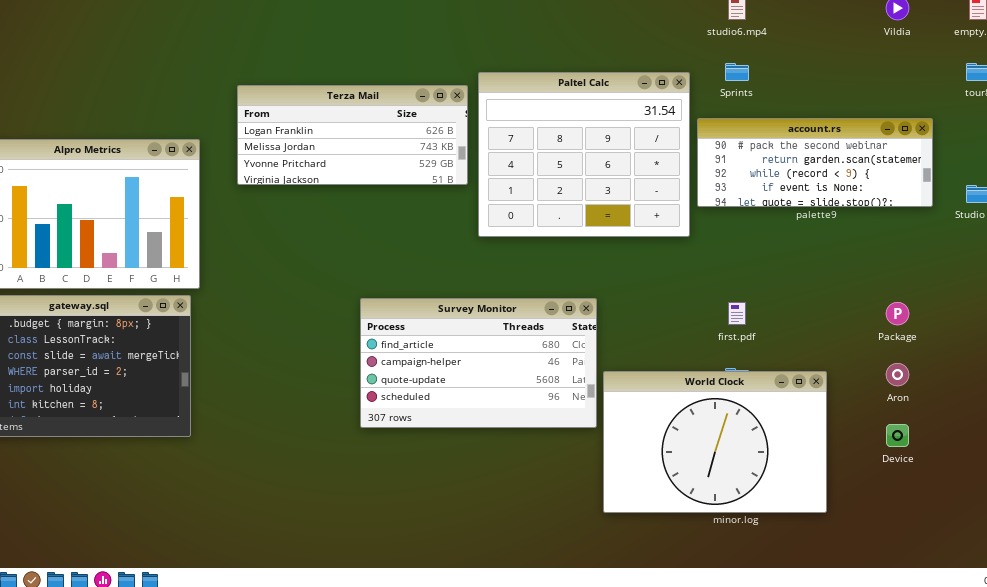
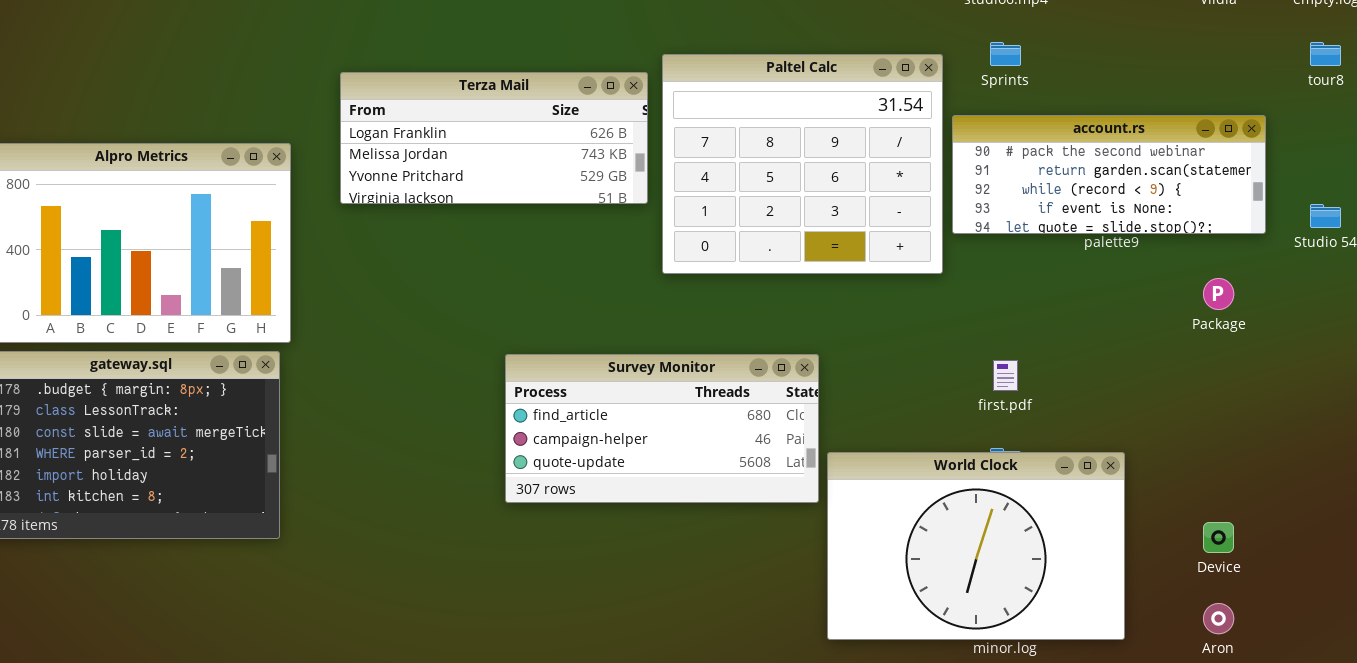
Survey Monitor: [360,298,597,428] -> [505,354,819,503], resized
Package: [886,302,909,325] -> [1203,278,1234,310], moved
Aron: [886,363,909,386] -> [1203,603,1234,634], moved

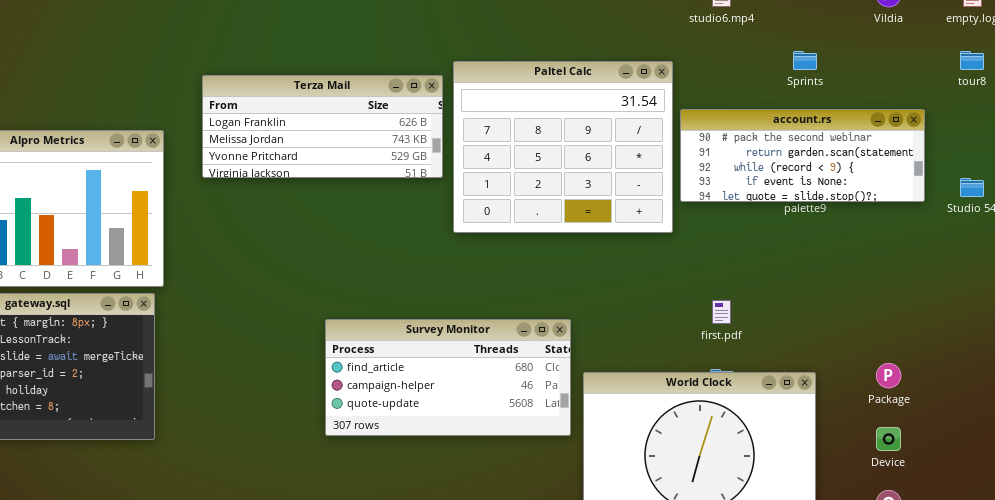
Sprints: [990,42,1021,66] -> [793,51,817,70], moved
Package: [1203,278,1234,310] -> [876,363,901,388], moved
Survey Monitor: [505,354,819,503] -> [325,319,571,436], moved

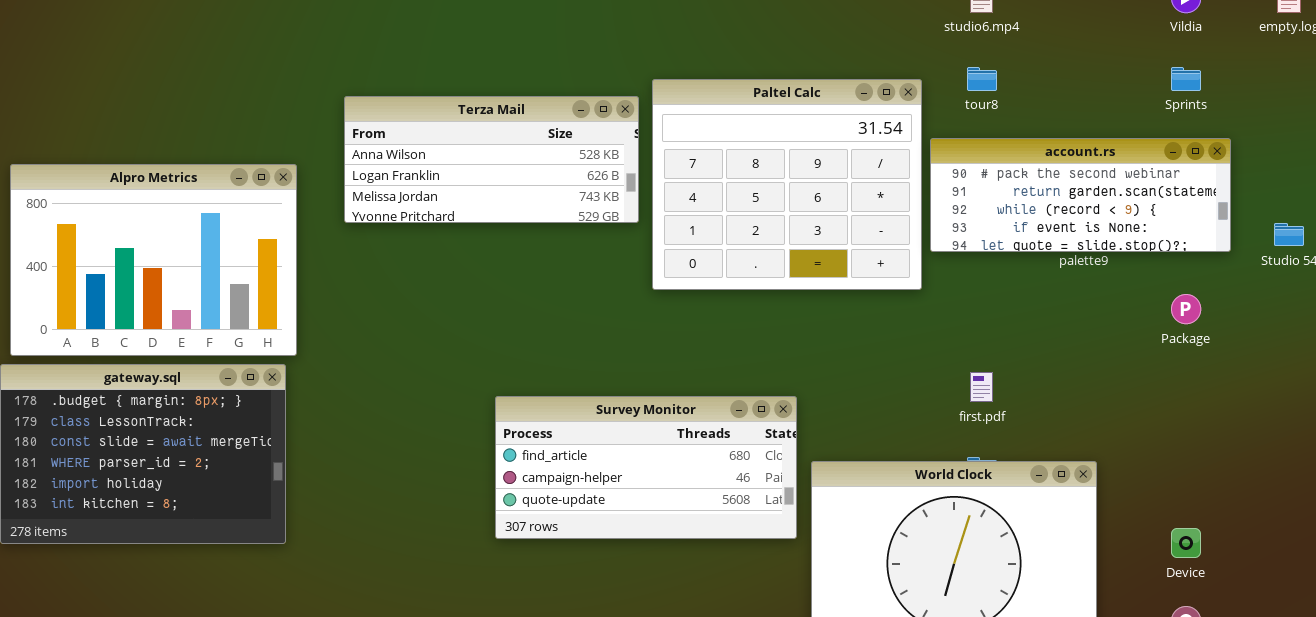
Sprints: [793,51,817,70] -> [1171,67,1201,91], moved
tour8: [960,51,984,70] -> [967,67,997,91], moved
Terza Mail: [202,75,443,178] -> [344,96,639,223], scrolled up 1 row
Package: [876,363,901,388] -> [1171,294,1201,324], moved

